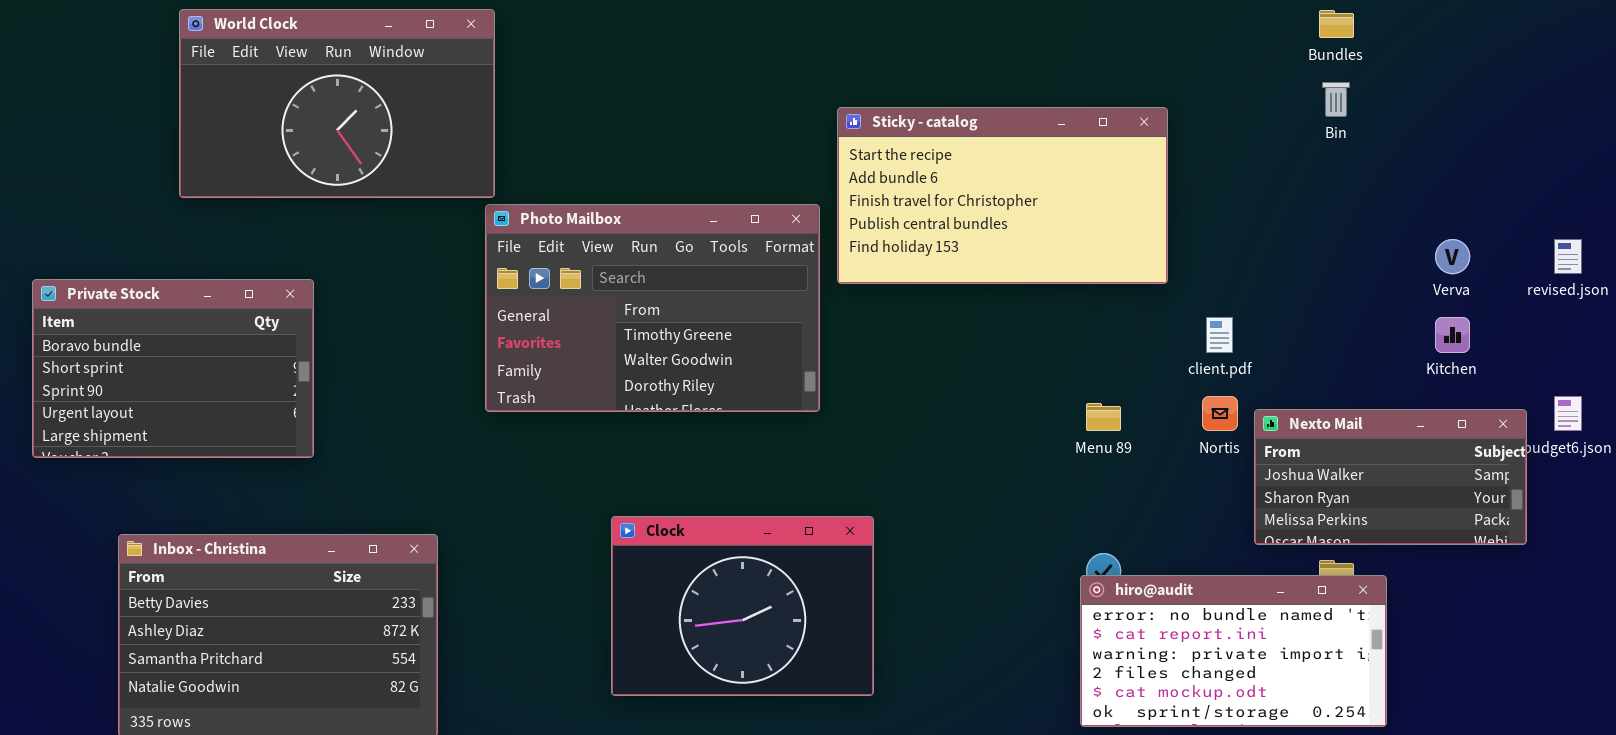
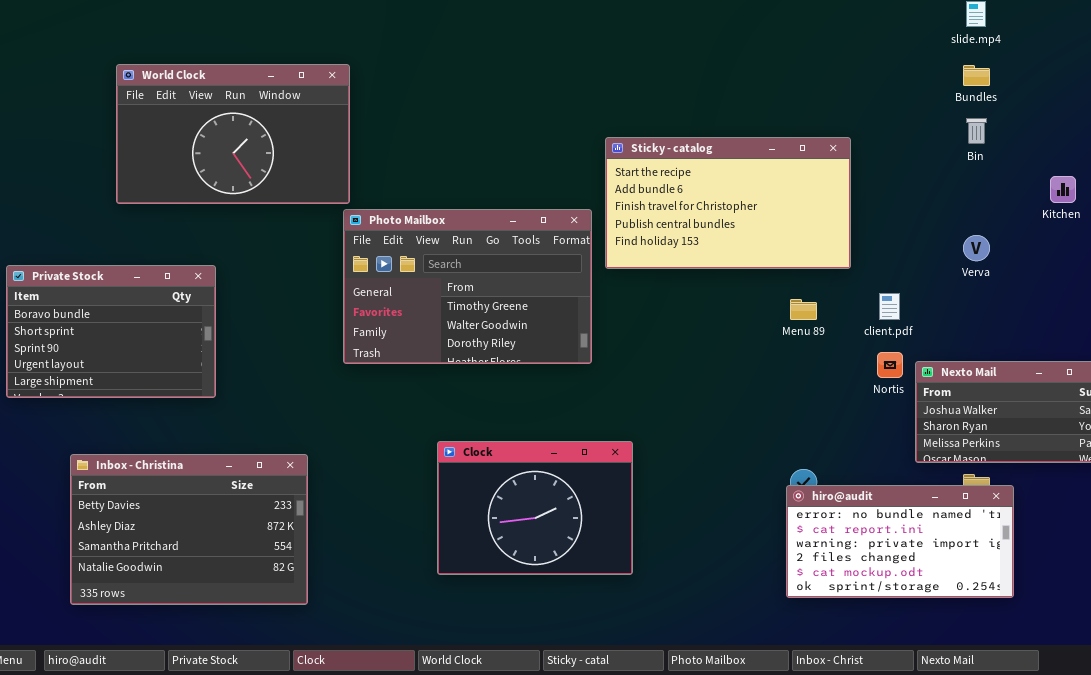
Verva: [1435,239,1470,274] -> [963,235,990,261], moved
Kitchen: [1435,317,1470,353] -> [1050,176,1076,203], moved
Menu 89: [1086,403,1121,431] -> [790,299,817,320], moved

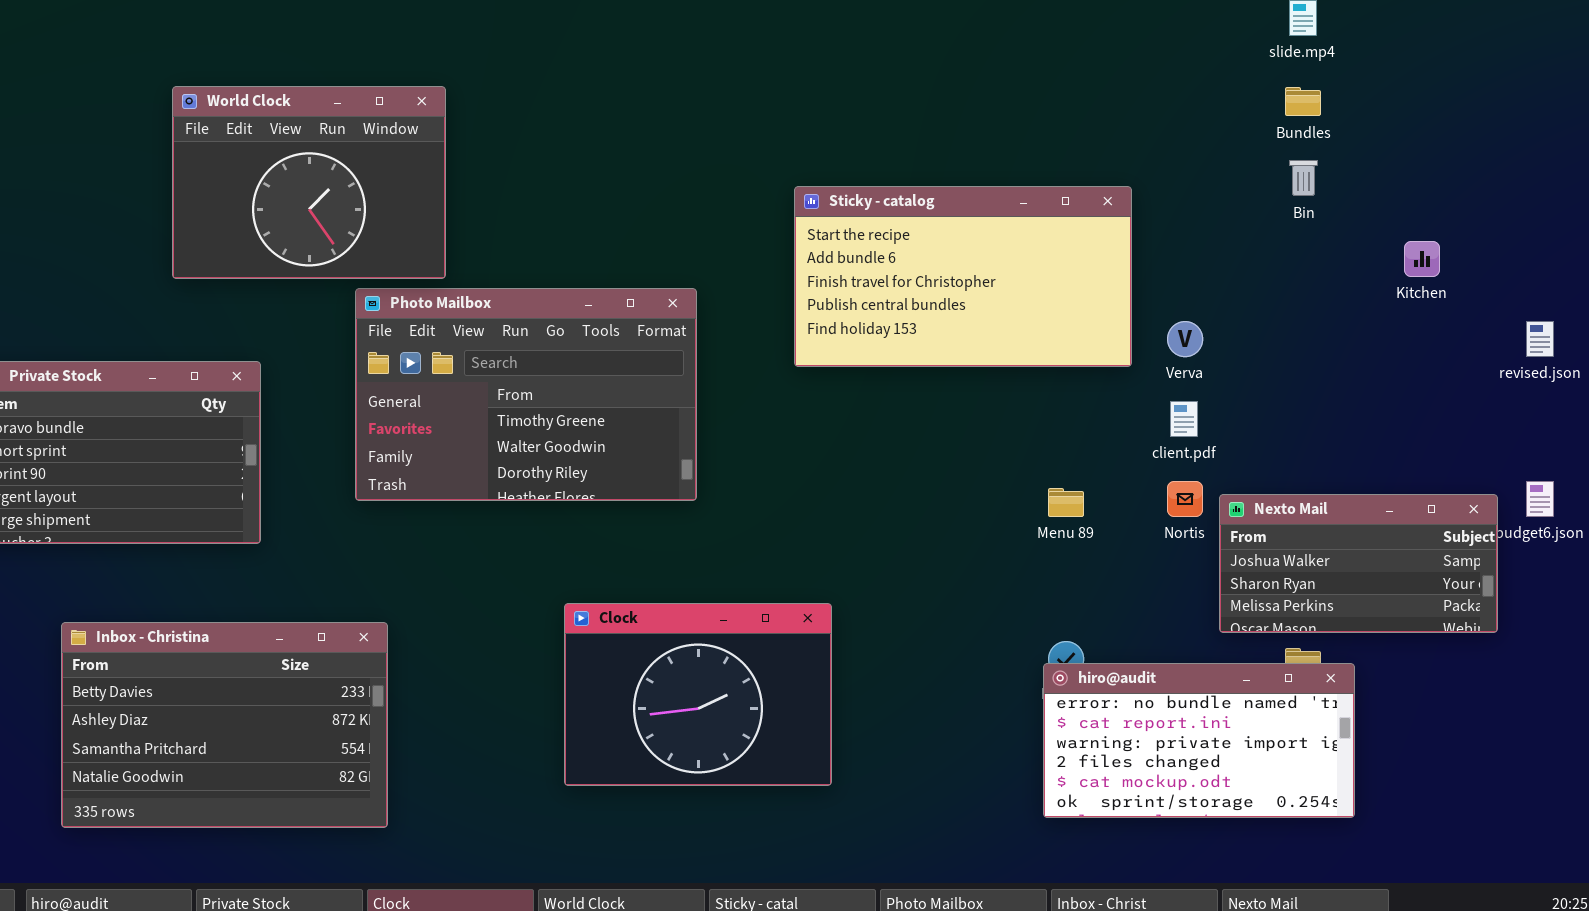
World Clock: [116,64,350,204] -> [172,86,446,279], resized
Photo Mailbox: [343,209,592,364] -> [355,288,697,501], moved
Verva: [963,235,990,261] -> [1167,321,1203,357], moved
Menu 89: [790,299,817,320] -> [1048,488,1084,517], moved

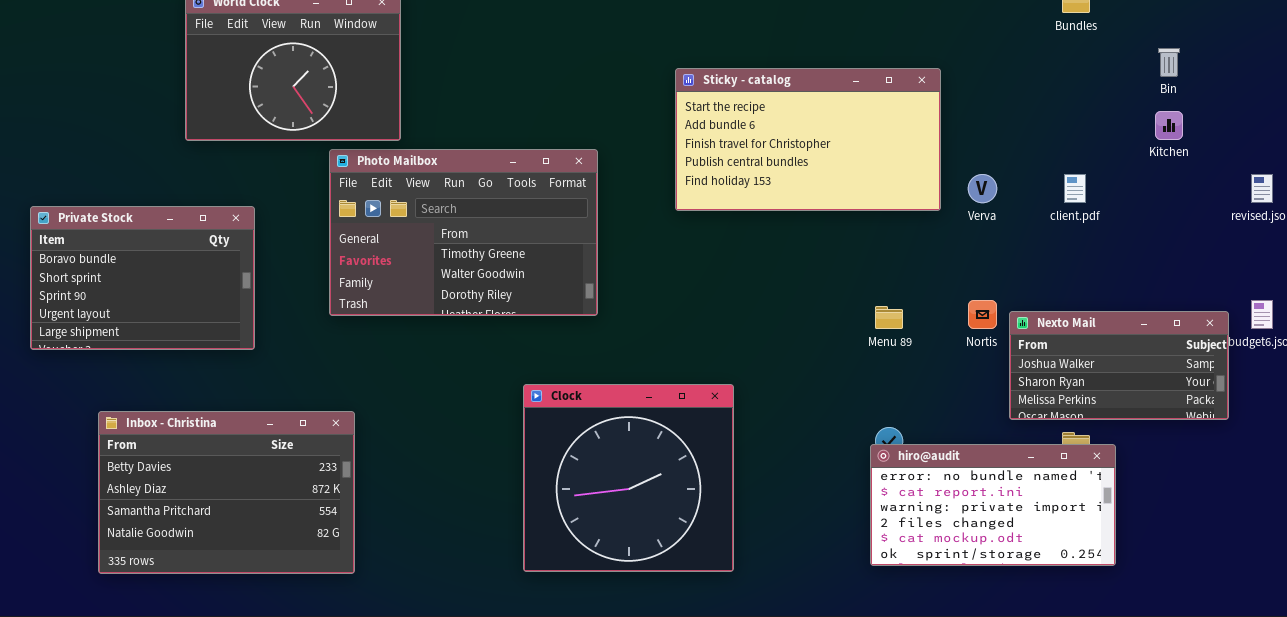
Bin: [1289,160,1318,196] -> [1158,48,1180,77], moved
client.pdf: [1170,401,1198,437] -> [1064,174,1086,203], moved
Clock: [564,603,832,786] -> [523,384,734,572], moved, resized

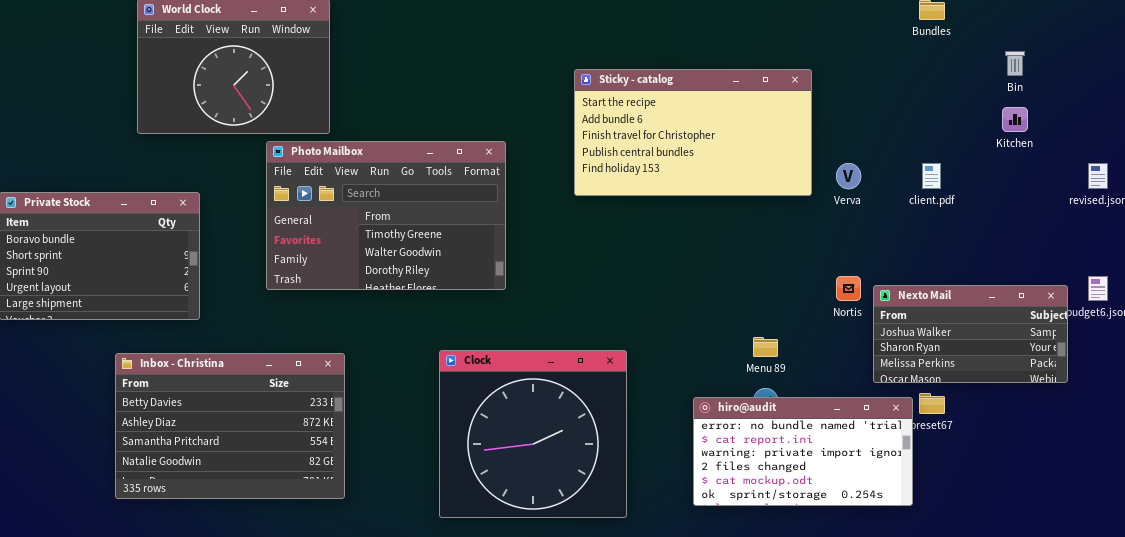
Menu 89: [875,306,903,329] -> [753,337,778,357], moved
Inbox - Christina: [98,411,355,574] -> [115,353,345,499], moved
hiro@audit: [870,444,1116,566] -> [693,397,913,506], moved

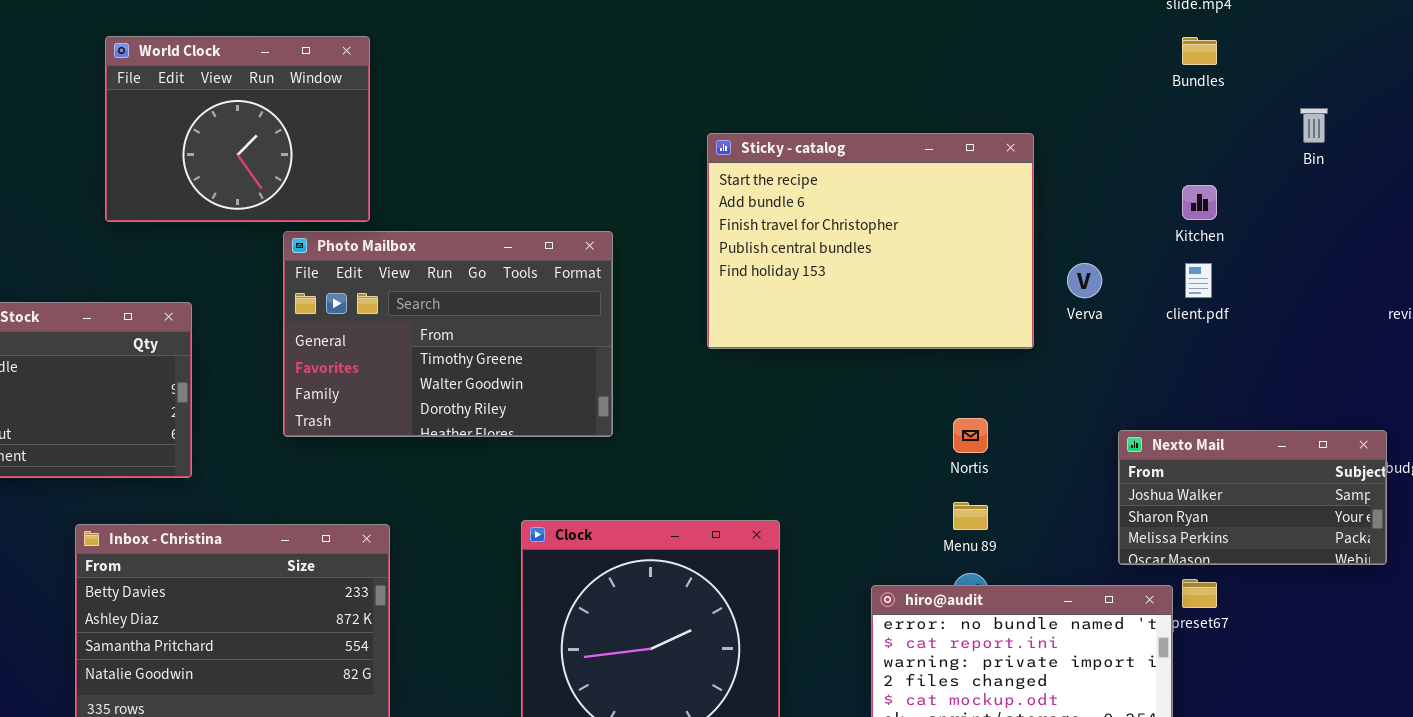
Sticky - catalog: [574,69,812,196] -> [707,133,1034,349], resized
Kitchen: [1002,107,1028,132] -> [1182,185,1217,220], moved
Nortis: [836,276,861,301] -> [953,418,988,453], moved

